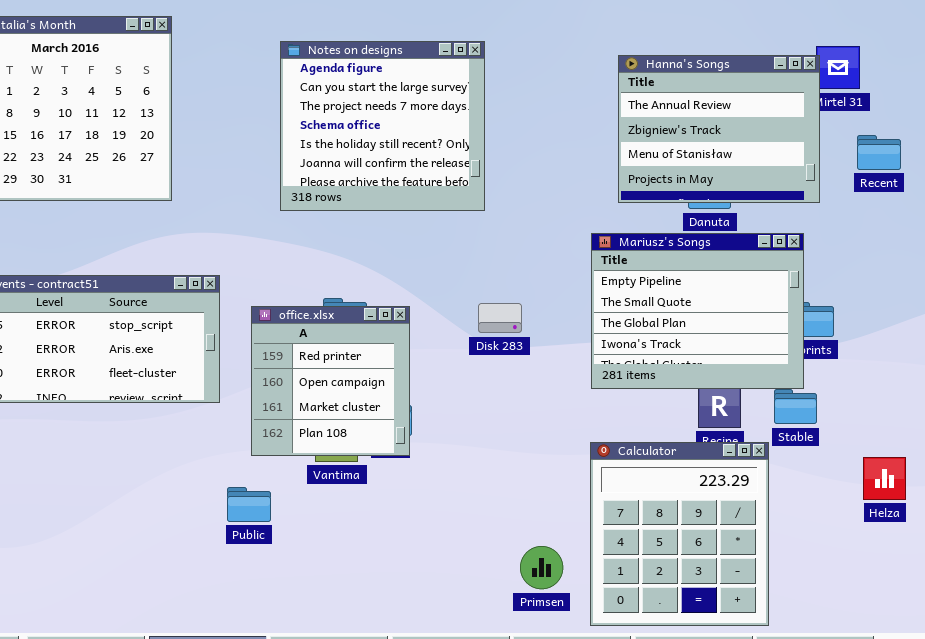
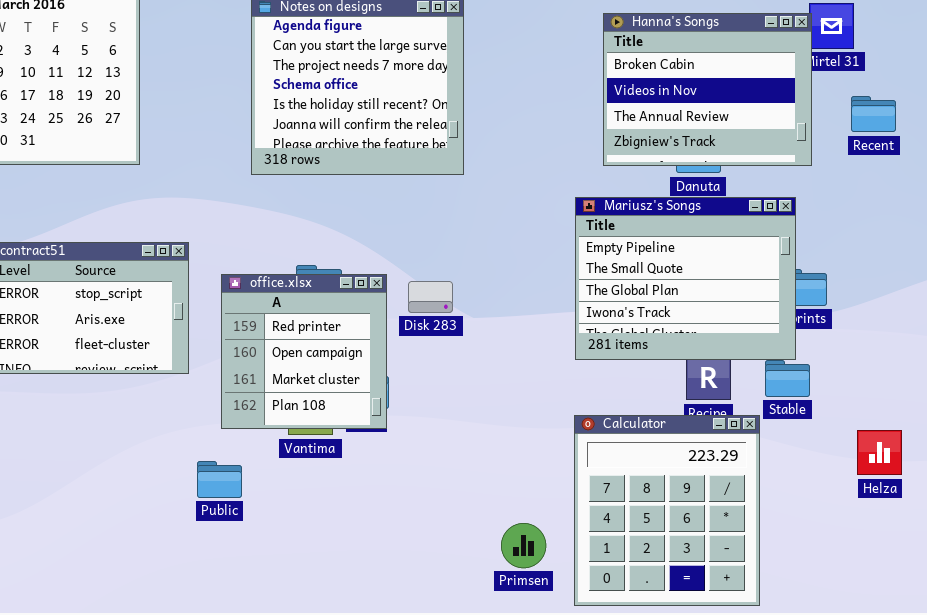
Hanna's Songs: [618,55,820,203] -> [603,13,812,166], scrolled up 2 rows
Disk 283: [478,303,522,333] -> [408,281,453,313], moved

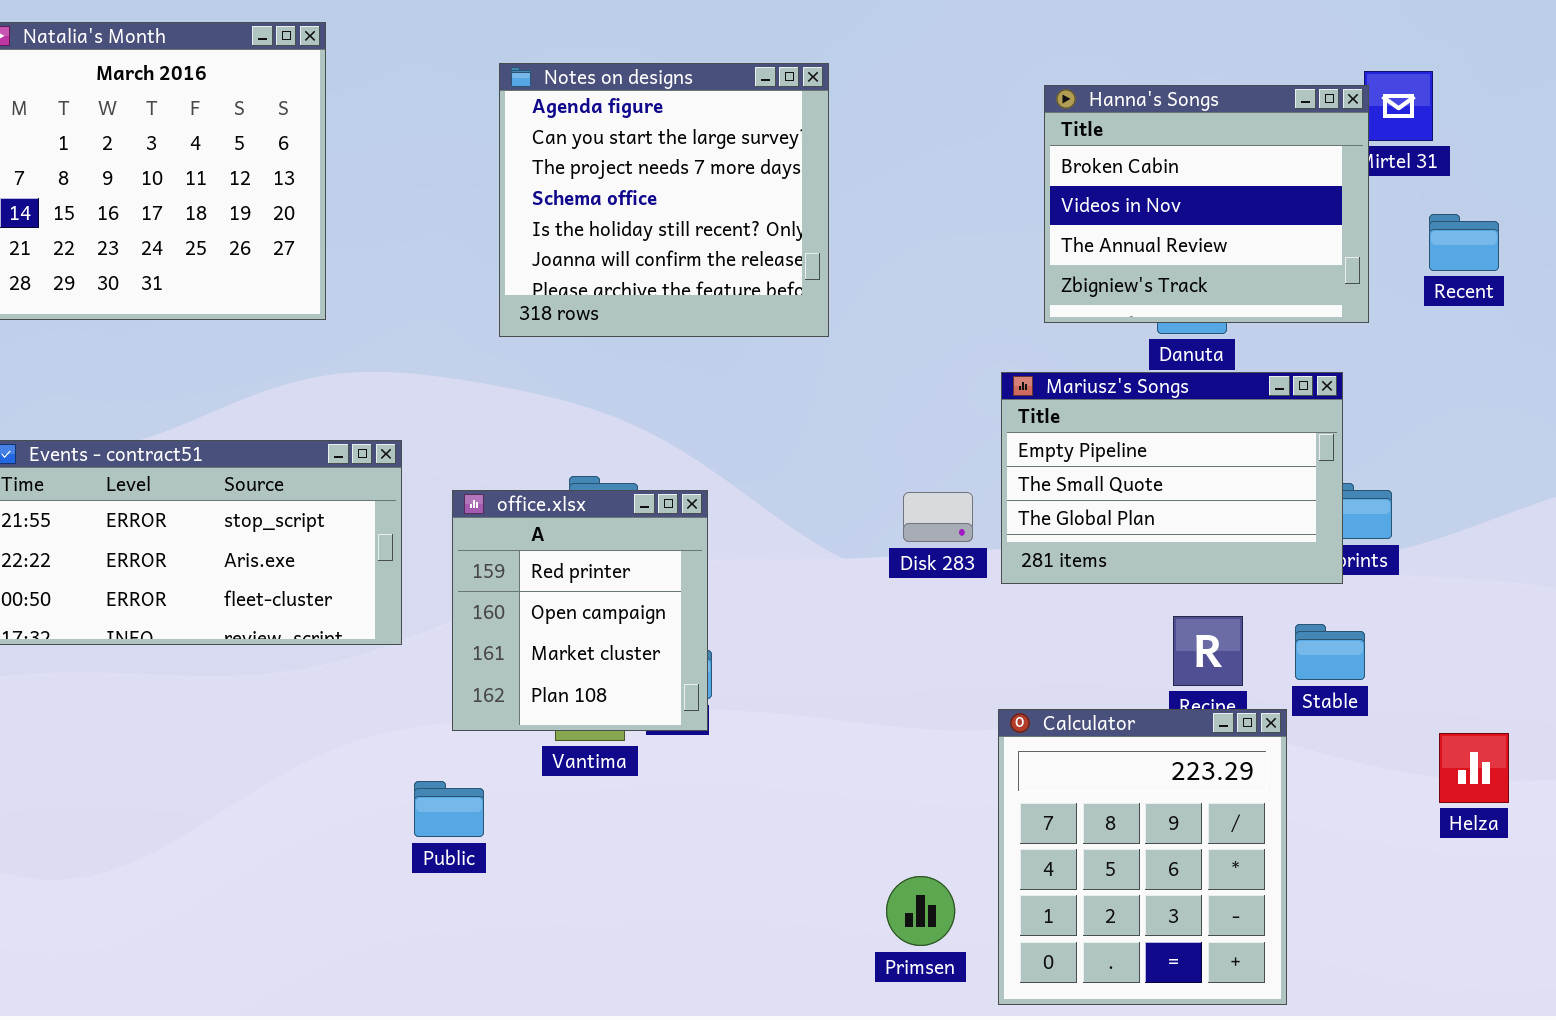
Mariusz's Songs: [575,197,796,360] -> [1001,372,1343,584], resized
Disk 283: [408,281,453,313] -> [903,492,973,542], moved

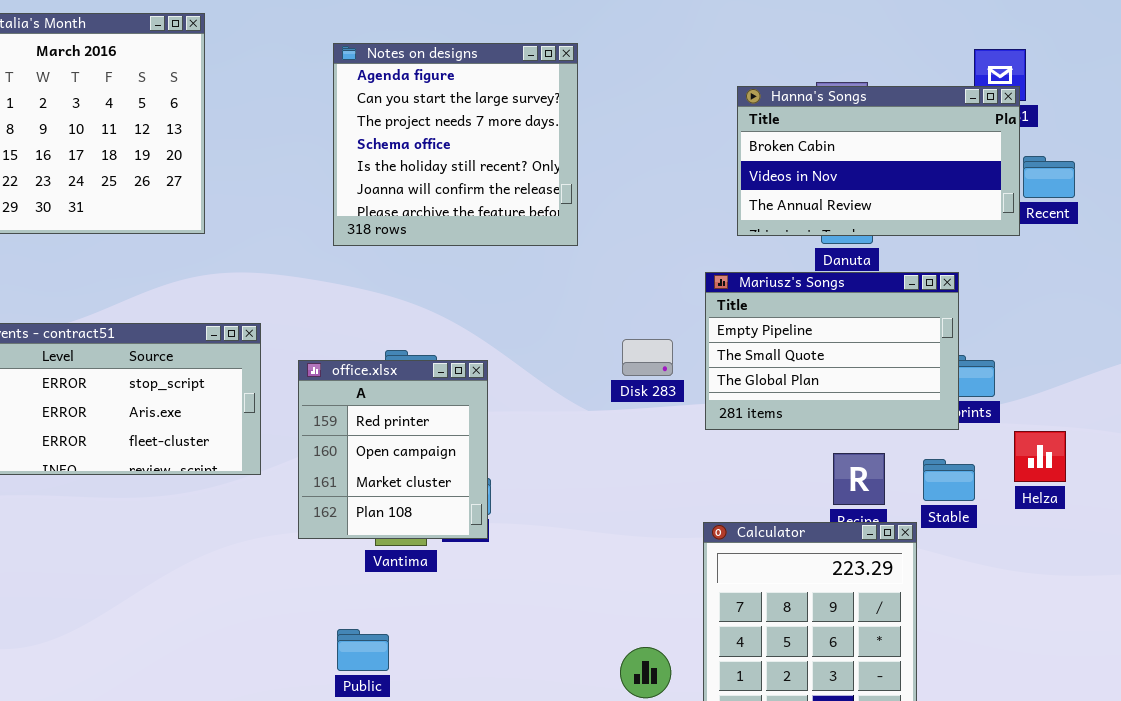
Hanna's Songs: [1044,85,1369,323] -> [737,86,1020,236], resized
Disk 283: [903,492,973,542] -> [622,339,673,376], moved
Helza: [1439,733,1509,803] -> [1014,431,1066,482], moved
Public: [414,781,484,837] -> [337,629,389,671], moved

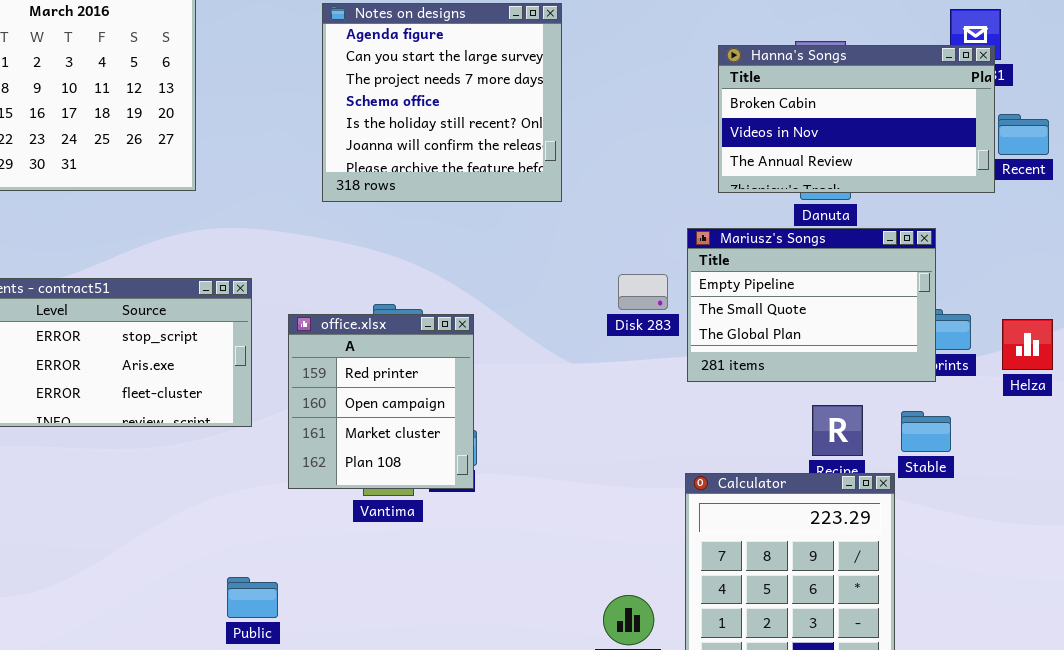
Disk 283: [622,339,673,376] -> [618,274,668,310], moved
Helza: [1014,431,1066,482] -> [1002,319,1053,370], moved
Public: [337,629,389,671] -> [227,577,278,618], moved

